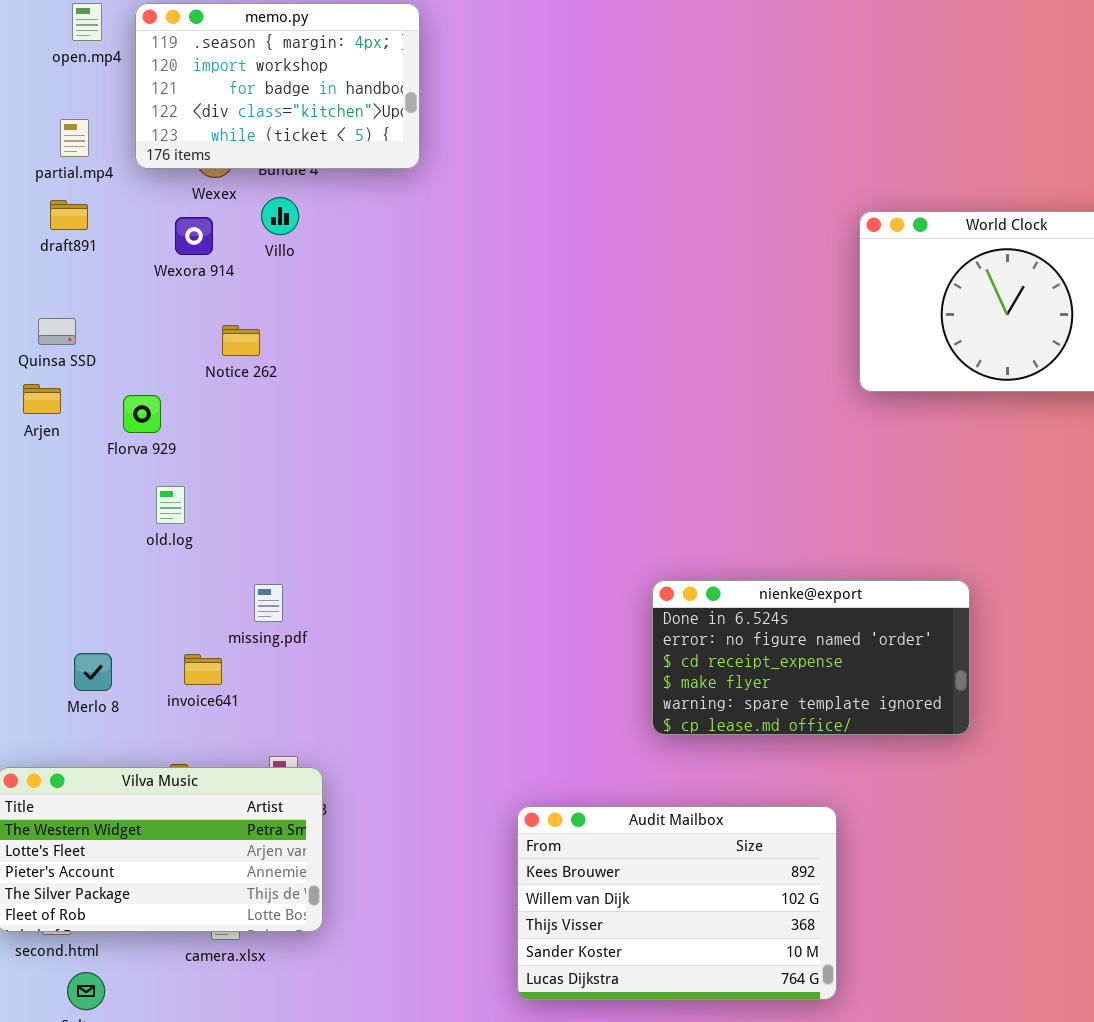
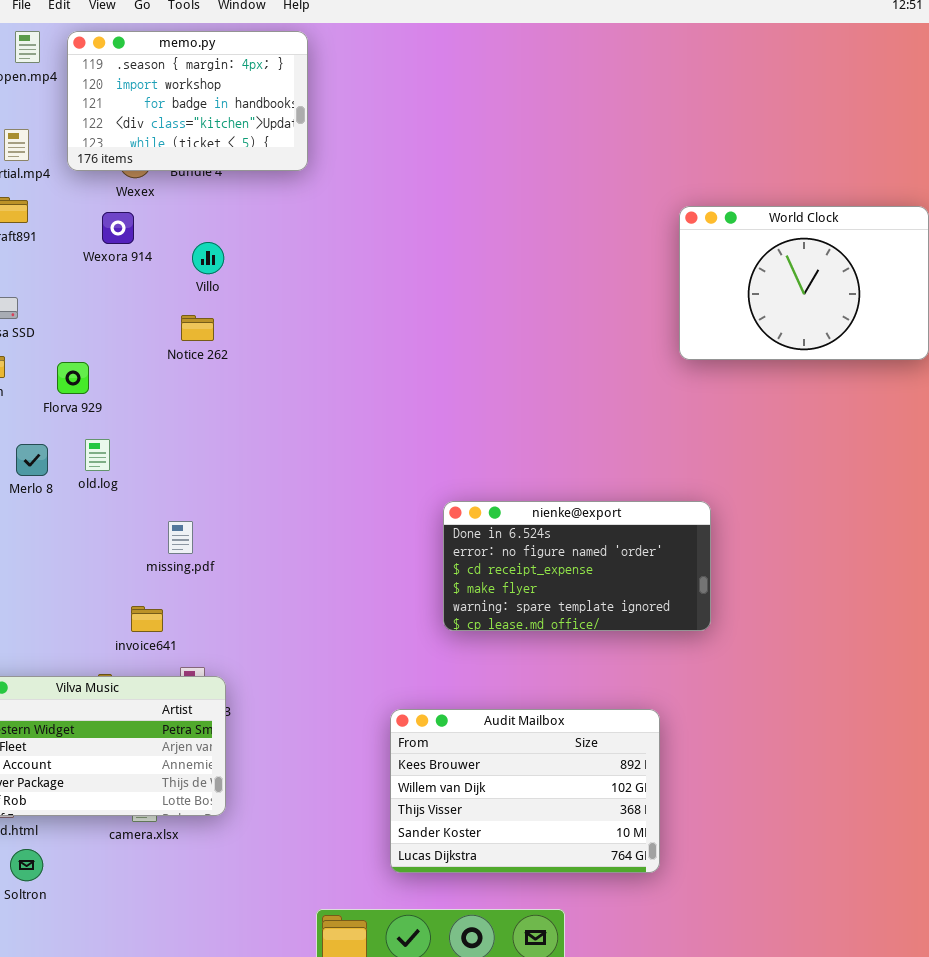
Villo: [261,197,299,235] -> [192,242,224,274], moved
Notice 262: [222,325,260,356] -> [181,315,214,341], moved
nienke@export: [652,580,970,735] -> [443,501,711,631], moved
Merlo 8: [74,653,112,691] -> [16,444,48,476], moved
invoice641: [184,654,222,685] -> [131,606,163,632], moved

